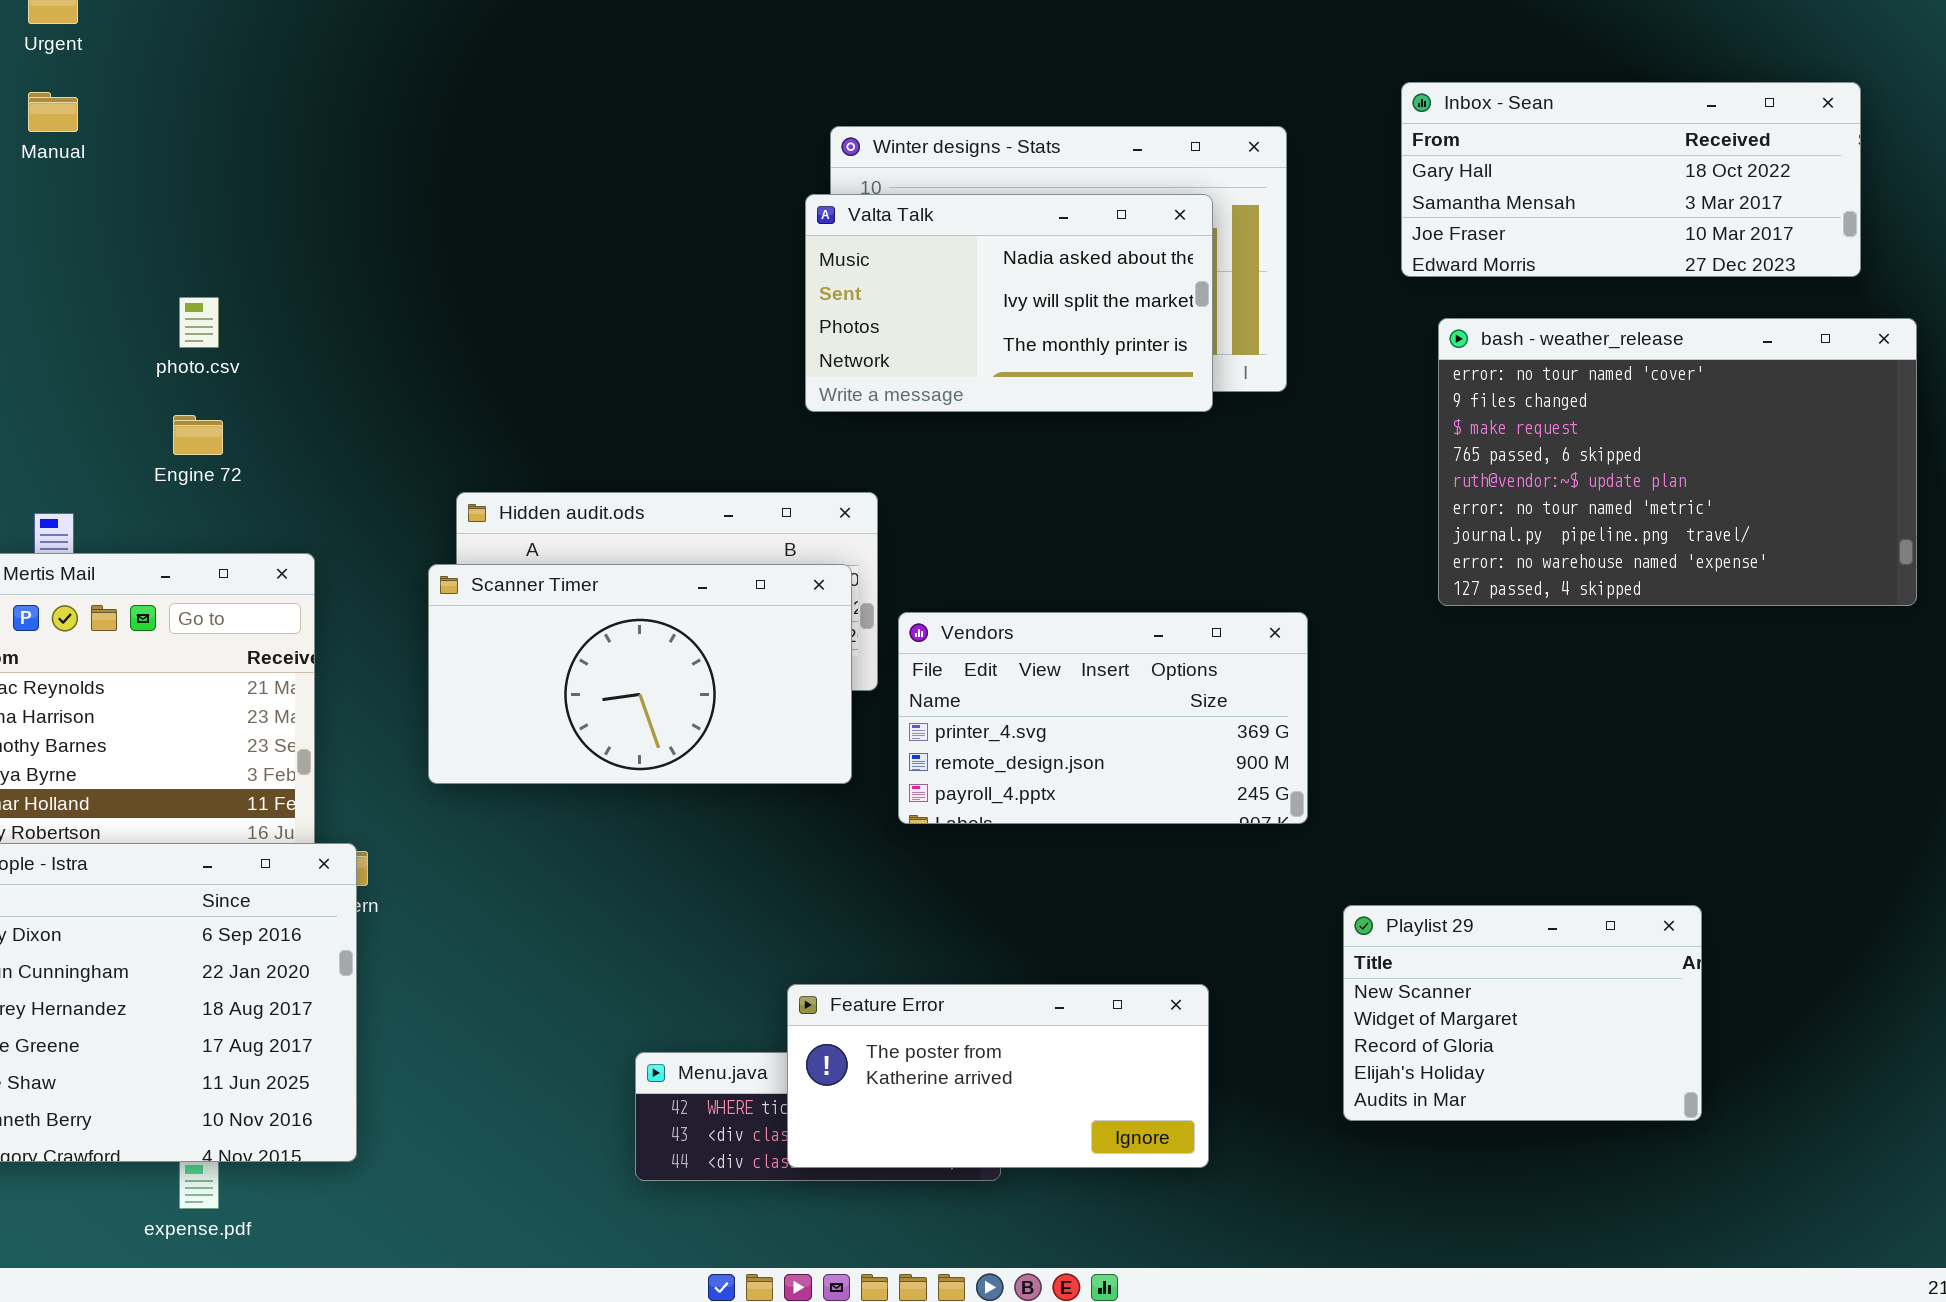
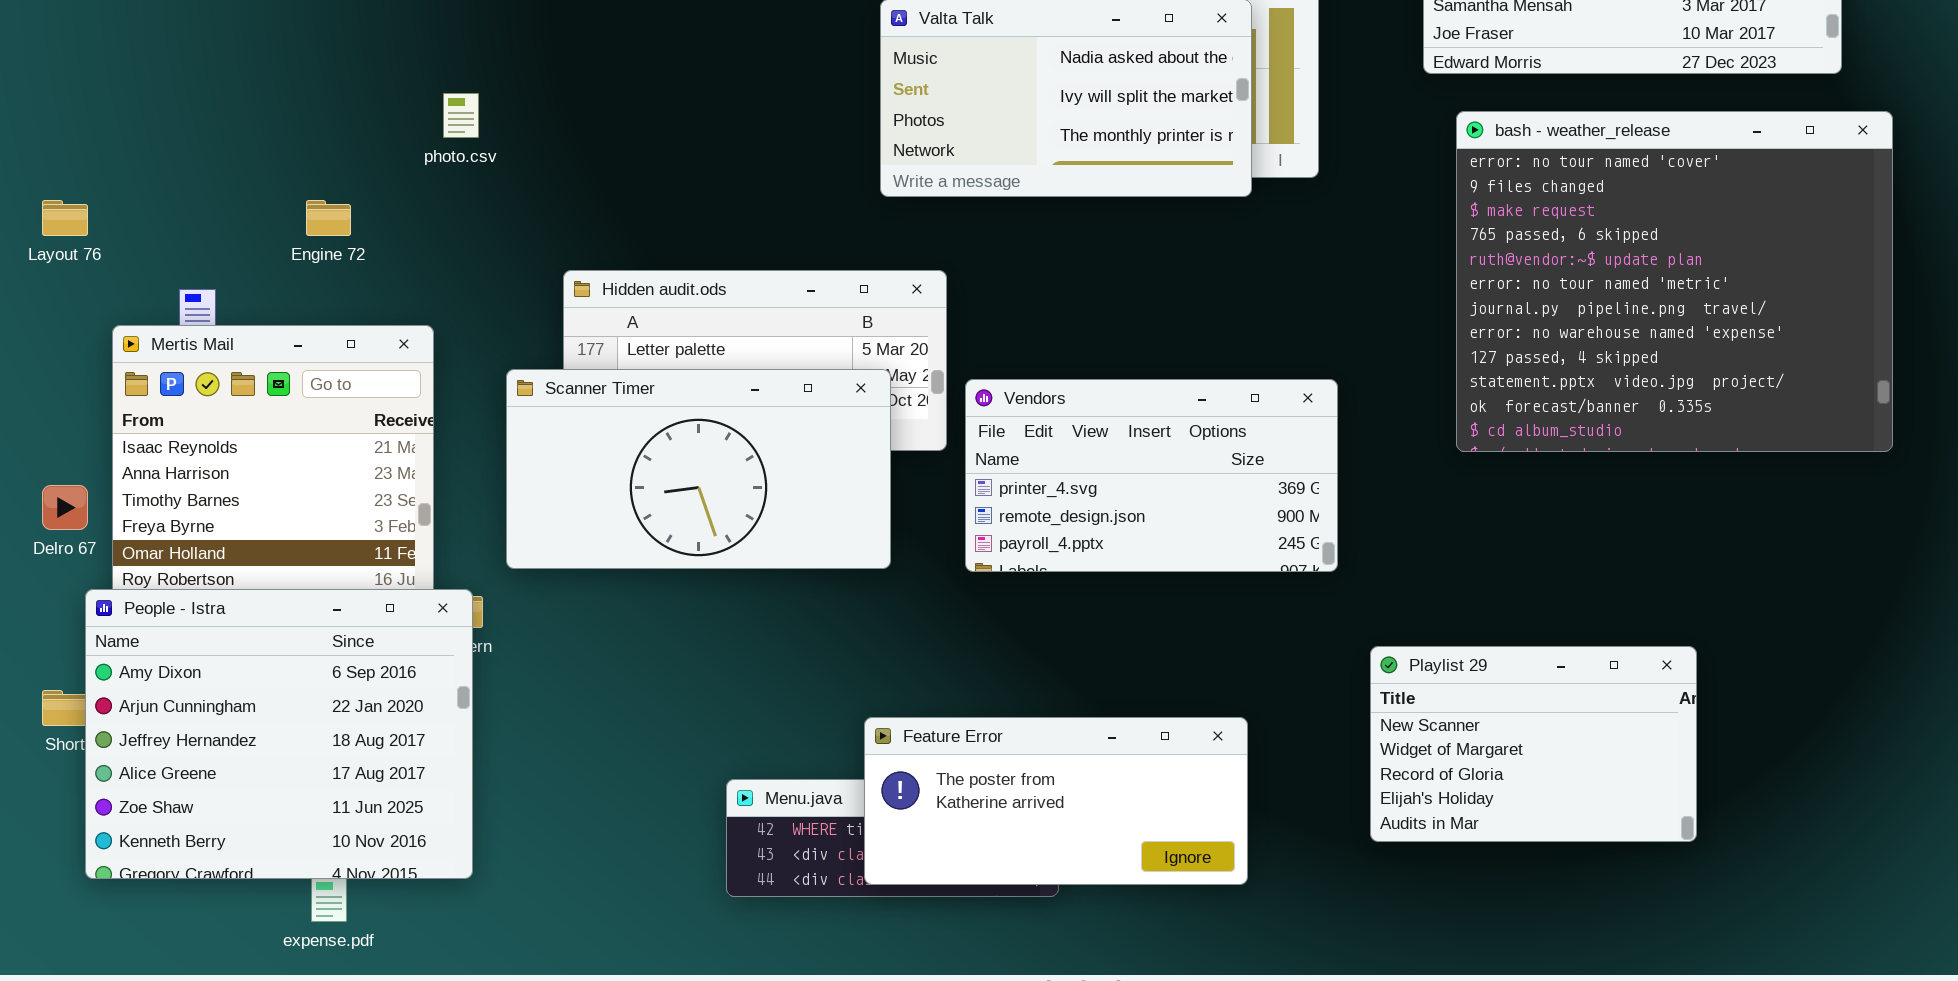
photo.csv: [179,297,219,348] -> [443,93,479,138], moved
bash - weather_release: [1438,318,1917,606] -> [1456,111,1893,452], resized
Scanner Timer: [428,564,852,784] -> [506,369,891,569], moved

